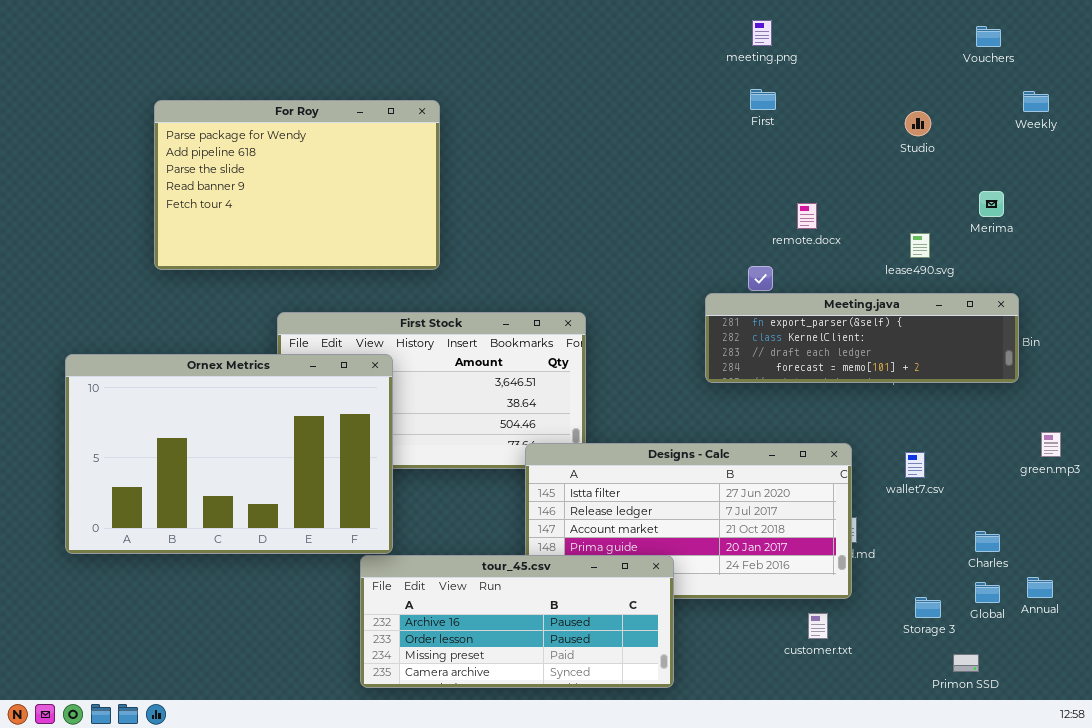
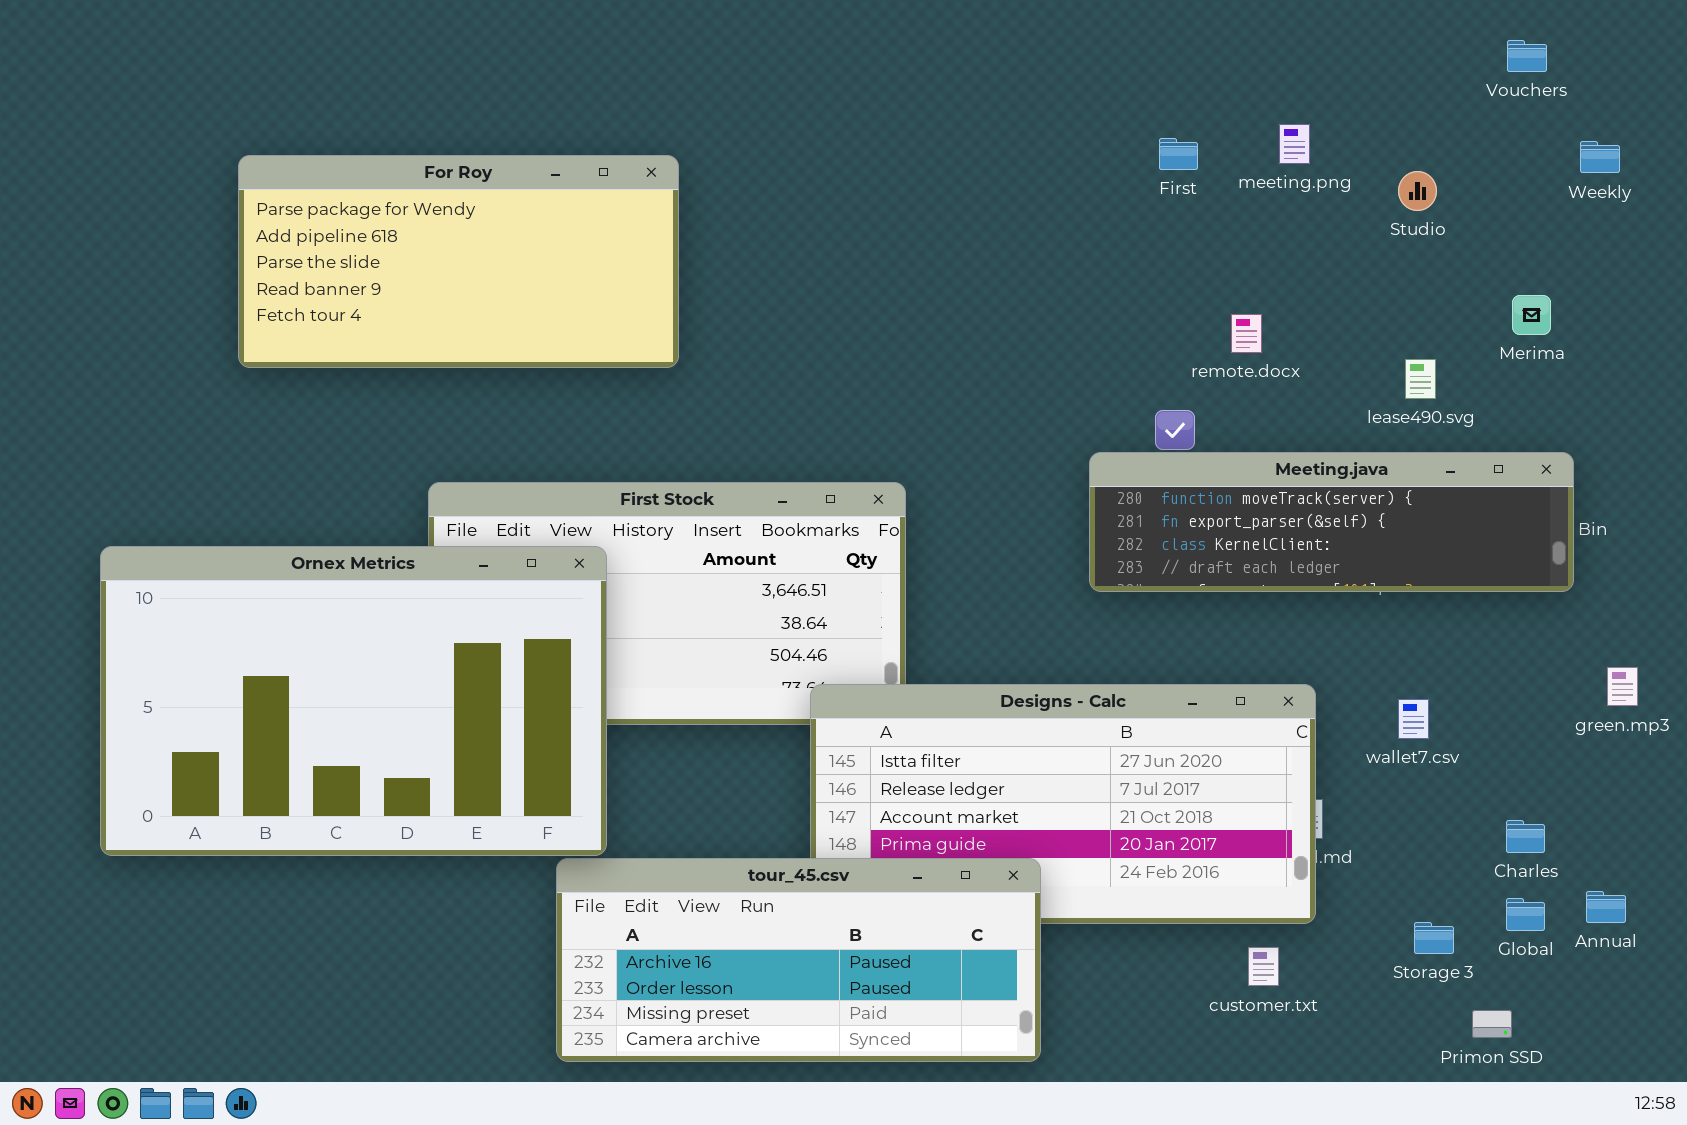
meeting.png: [752,20,772,46] -> [1279,124,1310,164], moved
For Roy: [154,100,440,270] -> [238,155,679,368], resized
Meeting.java: [705,293,1019,383] -> [1089,452,1574,592], scrolled up 1 row

